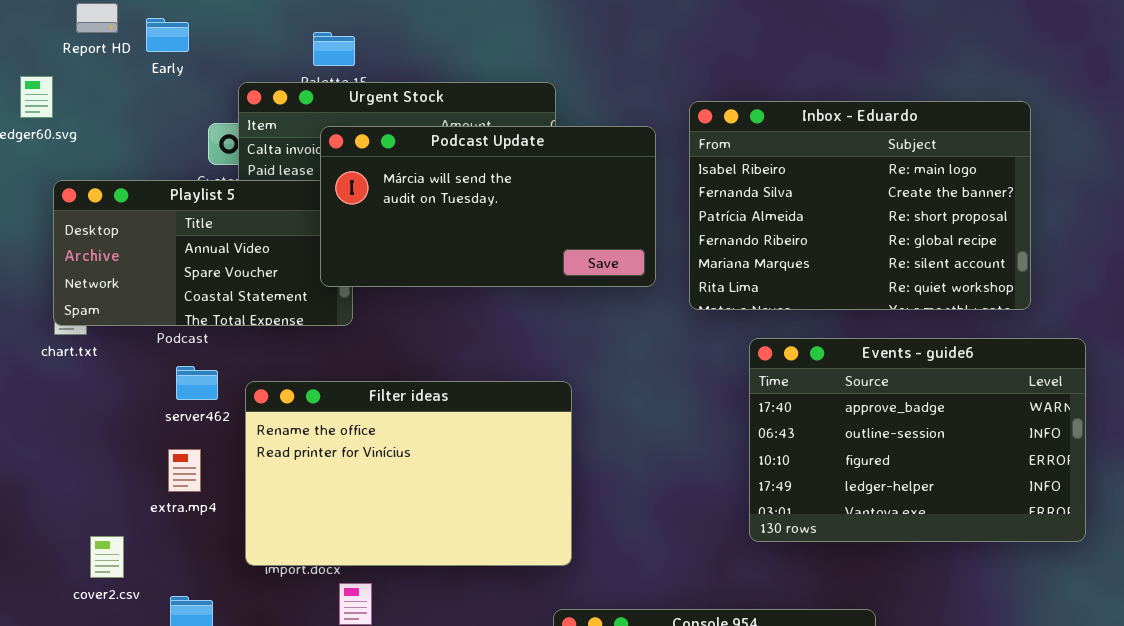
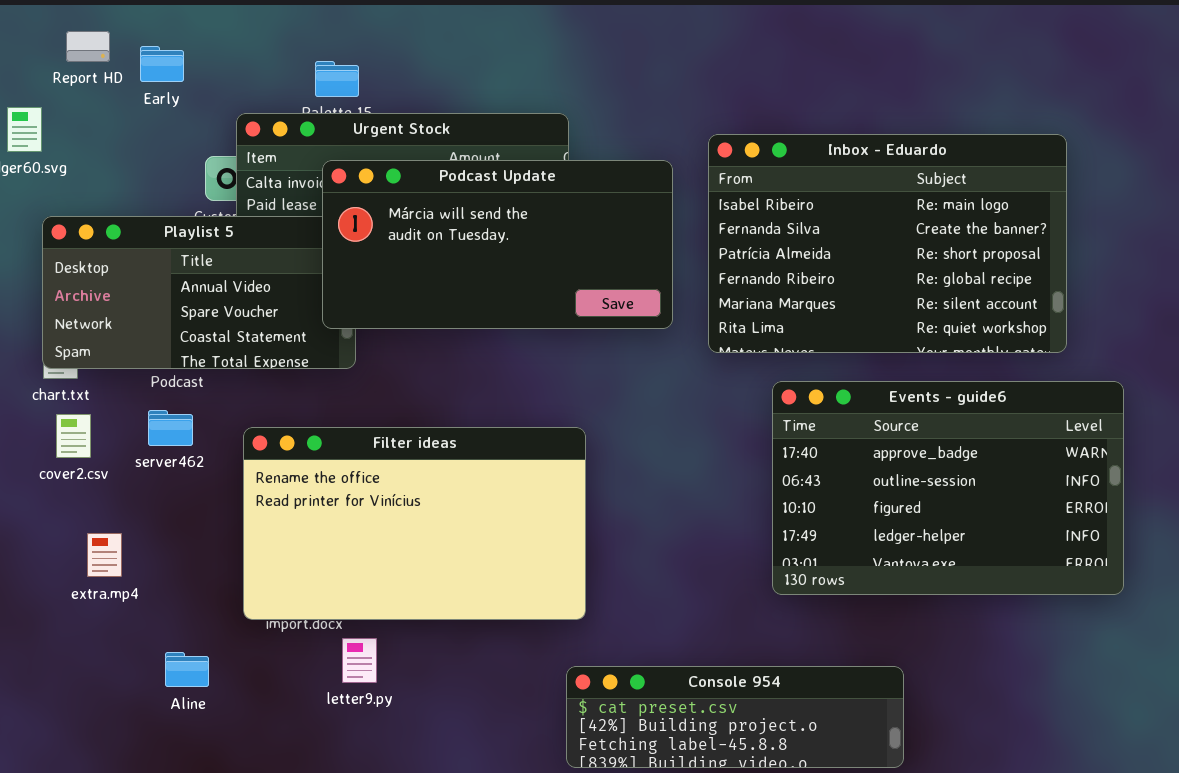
server462: [176,366,218,400] -> [148,410,193,446], moved
extra.mp4: [168,449,201,492] -> [87,533,122,577], moved
cover2.csv: [90,536,124,578] -> [56,414,91,458], moved

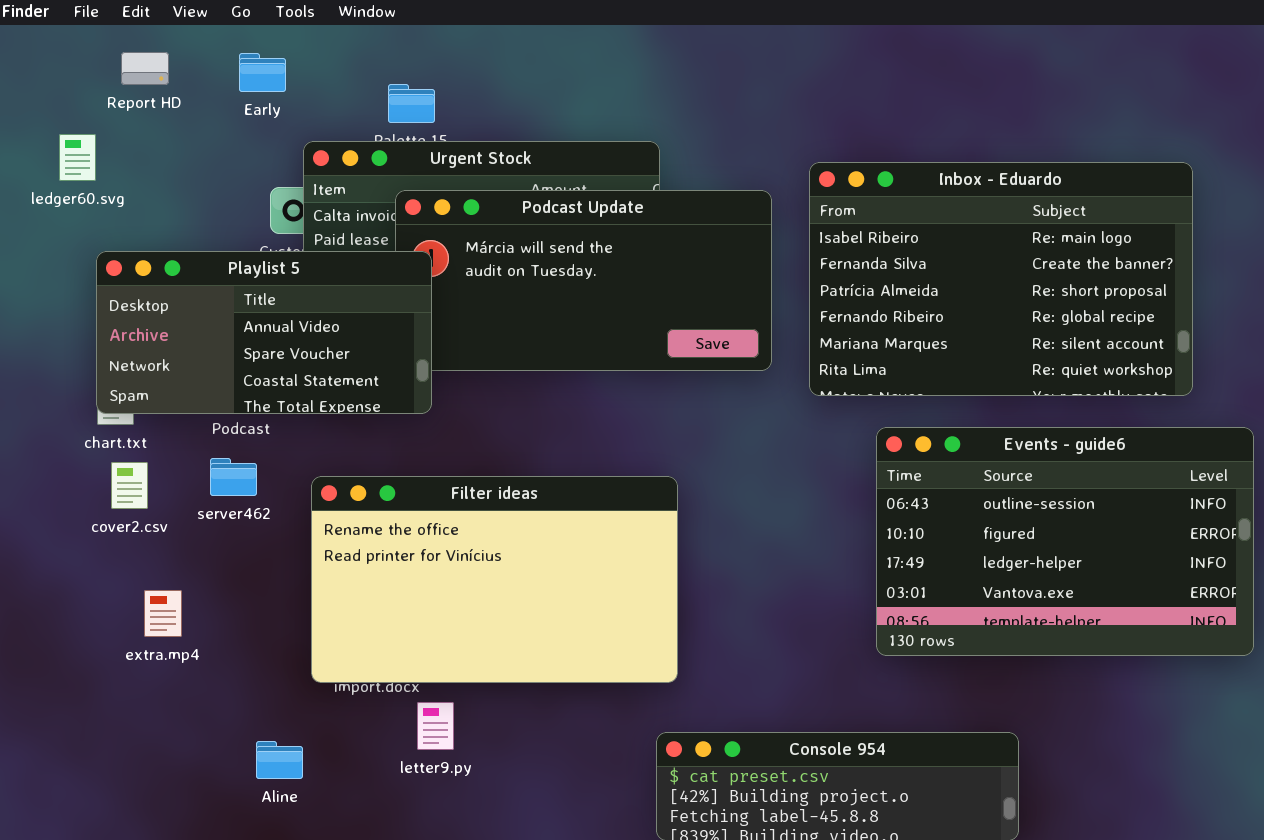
Early: [140,46,184,82] -> [239,53,286,92], moved
Playlist 5: [42,216,356,369] -> [96,251,432,414], raised
Events - guide6: [772,381,1124,595] -> [876,427,1254,656], scrolled down 1 row
Aline: [165,652,209,687] -> [256,741,303,779], moved

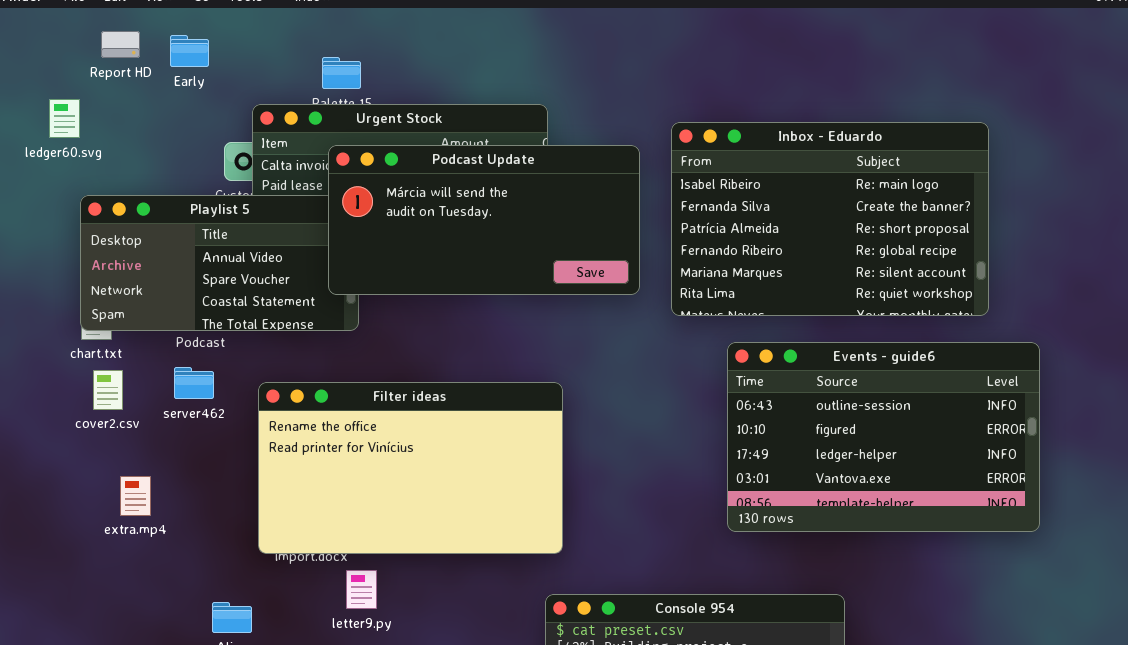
Early: [239,53,286,92] -> [170,35,209,67], moved
Podcast Update: [395,190,772,371] -> [328,145,640,295], raised

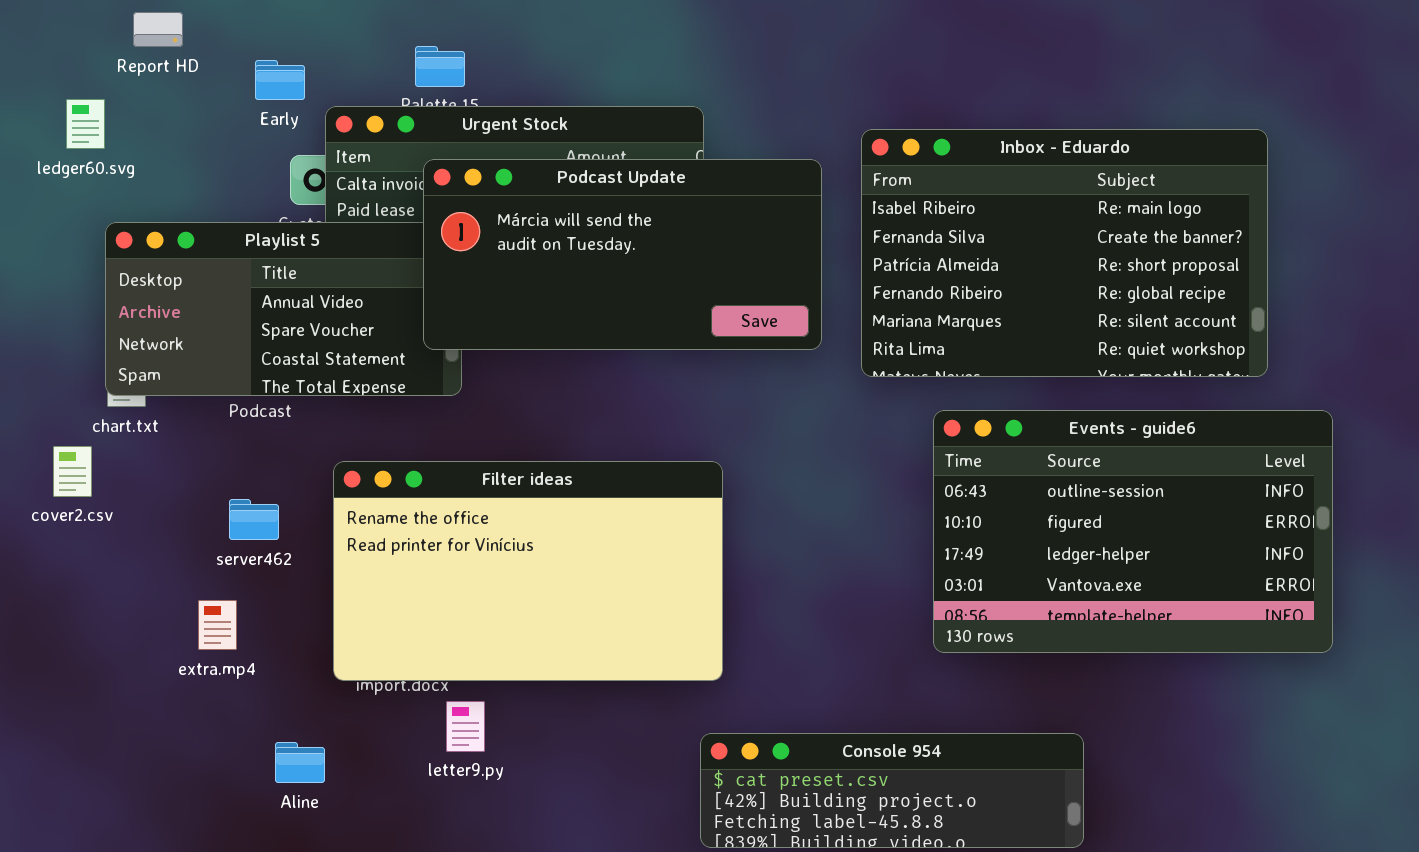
Early: [170,35,209,67] -> [255,60,305,100], moved
server462: [174,367,214,399] -> [229,499,279,540], moved
cover2.csv: [93,370,123,410] -> [53,446,92,497], moved
extra.mp4: [120,476,151,516] -> [198,600,237,650], moved

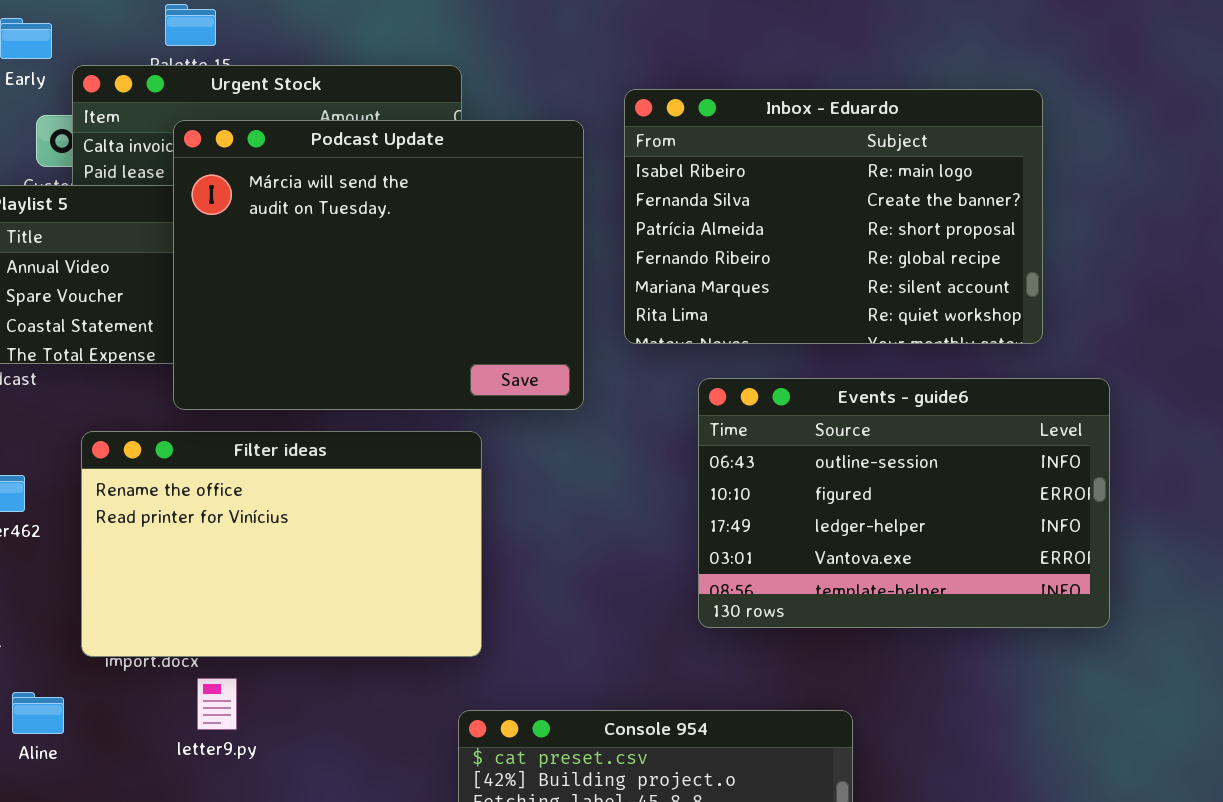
Podcast Update: [423,159,822,350] -> [173,120,584,410], resized
Aline: [275,742,325,783] -> [12,692,64,734], moved

